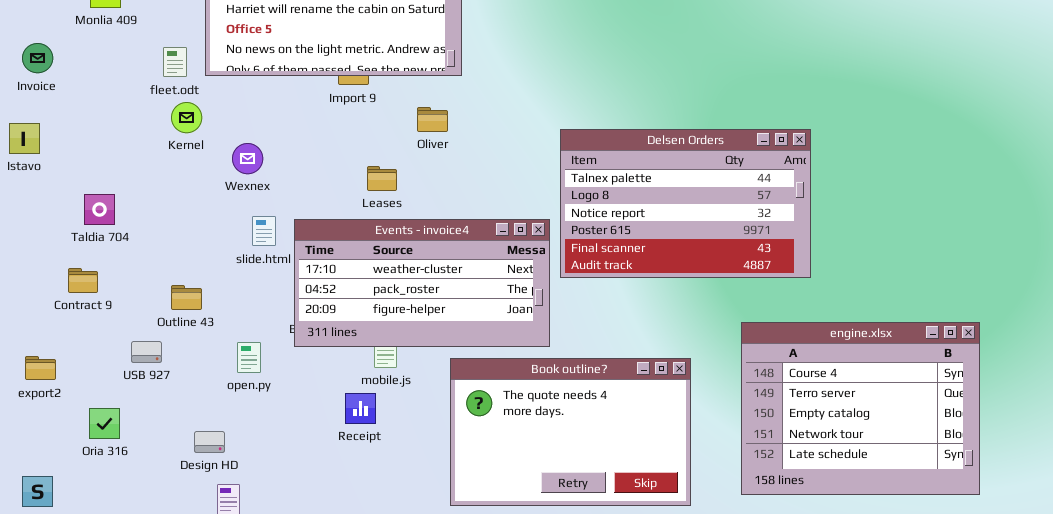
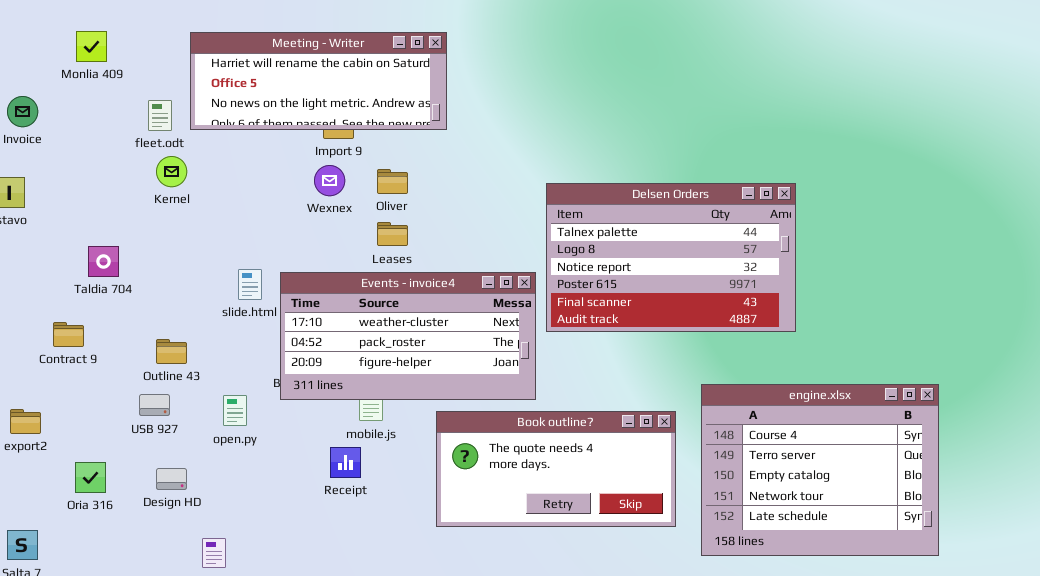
Oliver: [417,107,448,132] -> [377,169,408,194], moved
Wexnex: [232,143,263,174] -> [314,165,345,196], moved
Leases: [367,166,397,191] -> [377,222,408,246], moved
Taldia 704: [84,194,115,225] -> [88,246,119,277], moved
engine.xlsx: [741,322,980,495] -> [701,384,939,556], moved
USB 927: [131,341,162,363] -> [139,394,170,416], moved
Book outline?: [450,358,691,506] -> [436,411,676,527], resized
Design HD: [194,431,225,453] -> [156,468,187,490], moved

